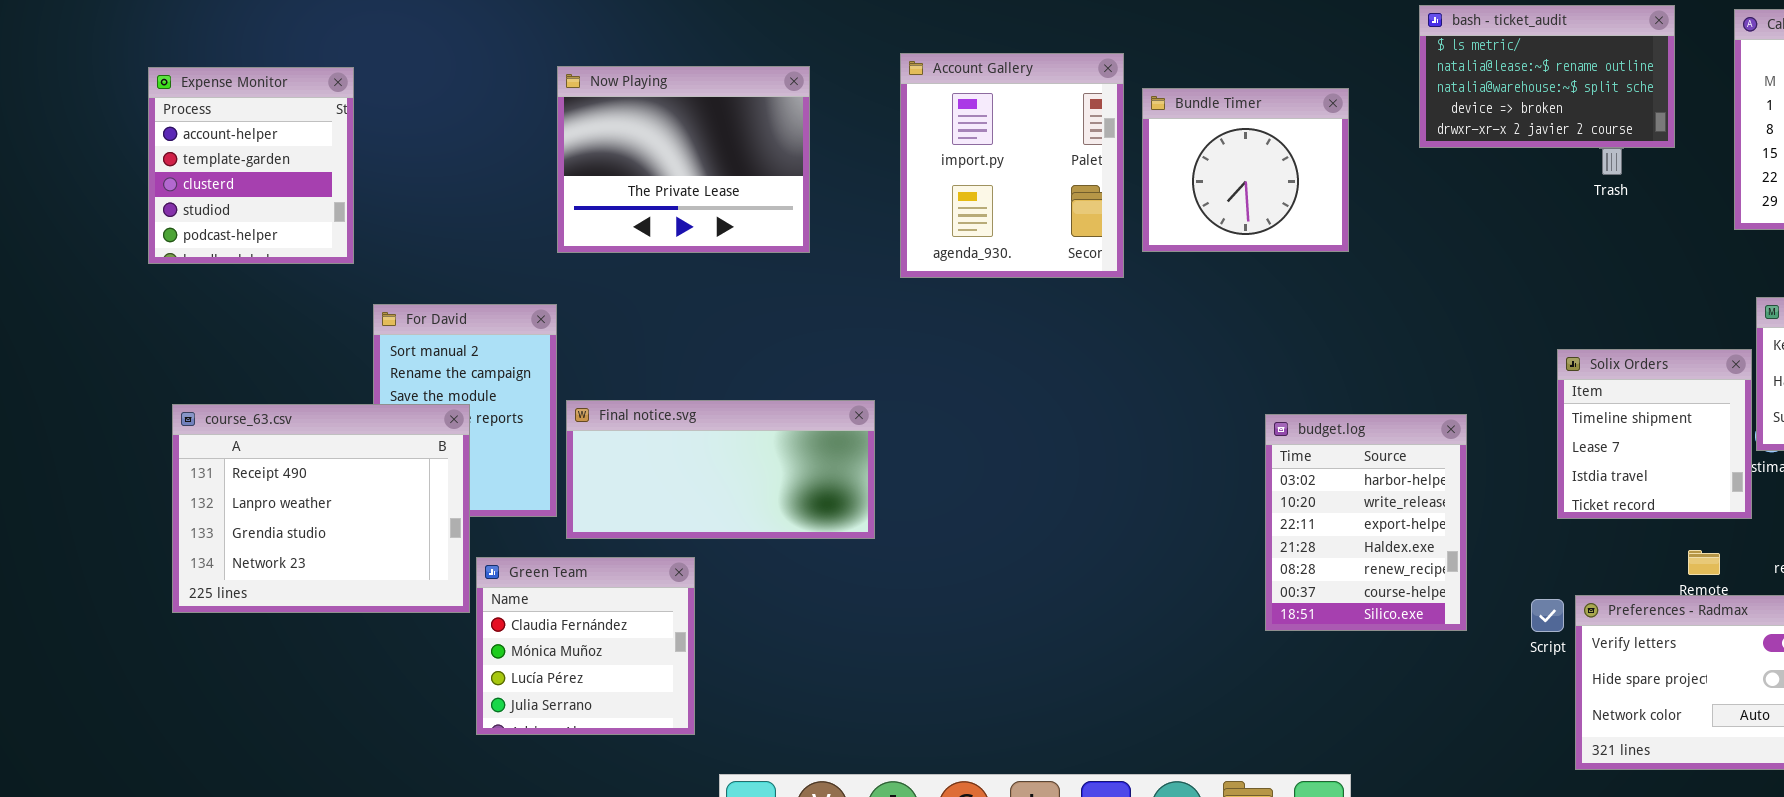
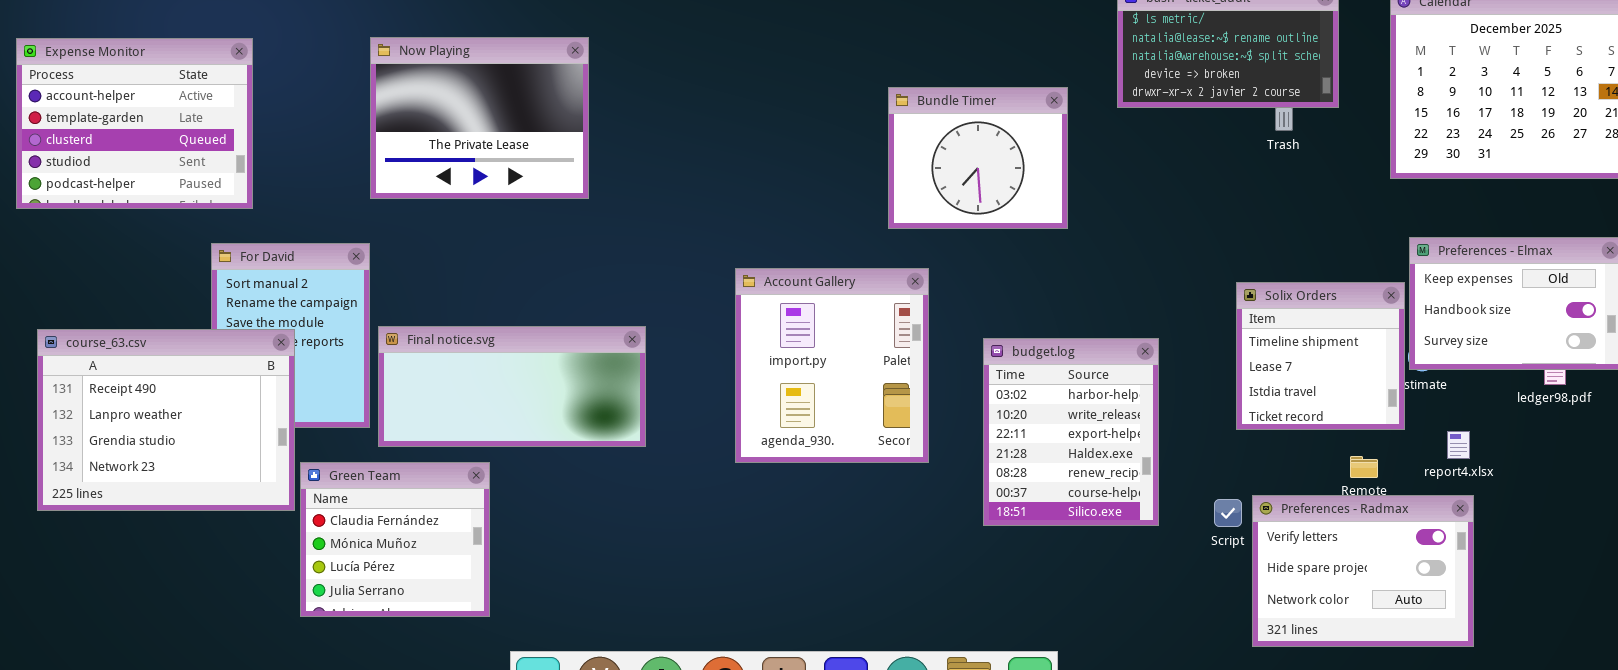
Account Gallery: [900,53,1124,278] -> [735,268,929,463], moved
Expense Monitor: [148,67,354,264] -> [16,38,253,209], resized
Bundle Timer: [1142,88,1349,252] -> [888,87,1068,229], moved

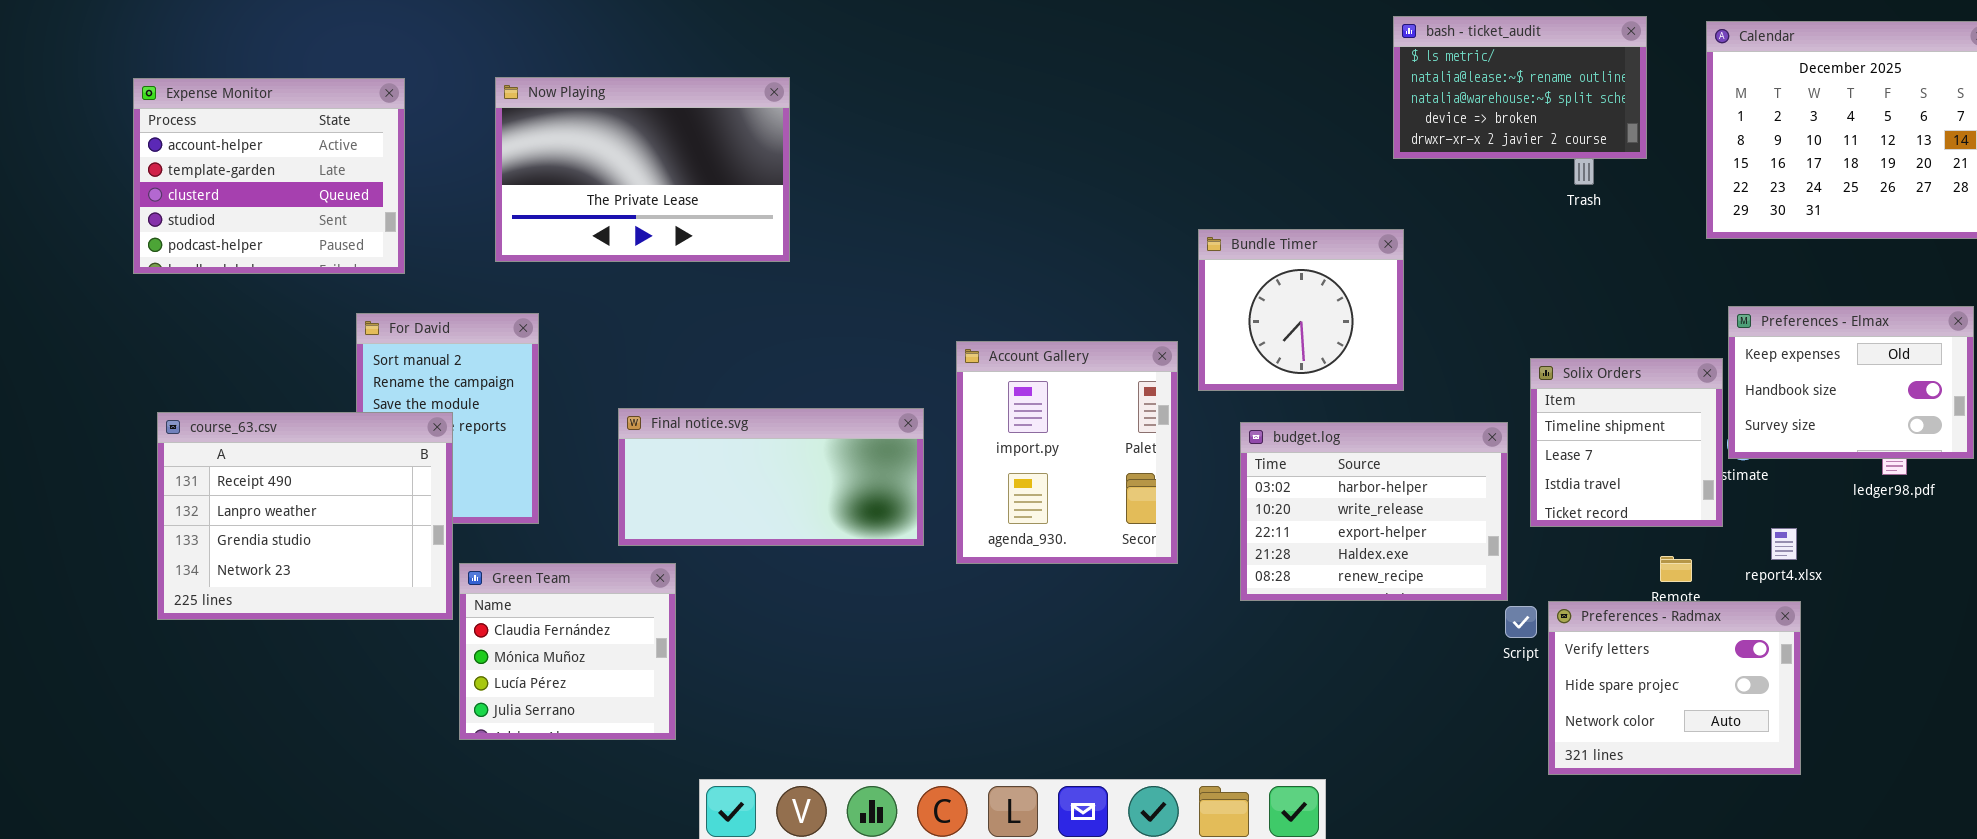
Now Playing: [370,37,589,199] -> [495,77,790,262], resized
Bundle Timer: [888,87,1068,229] -> [1198,229,1404,391], moved
Final notice.svg: [378,326,646,447] -> [618,408,924,546], moved
budget.log: [983,338,1159,526] -> [1240,422,1508,601], resized

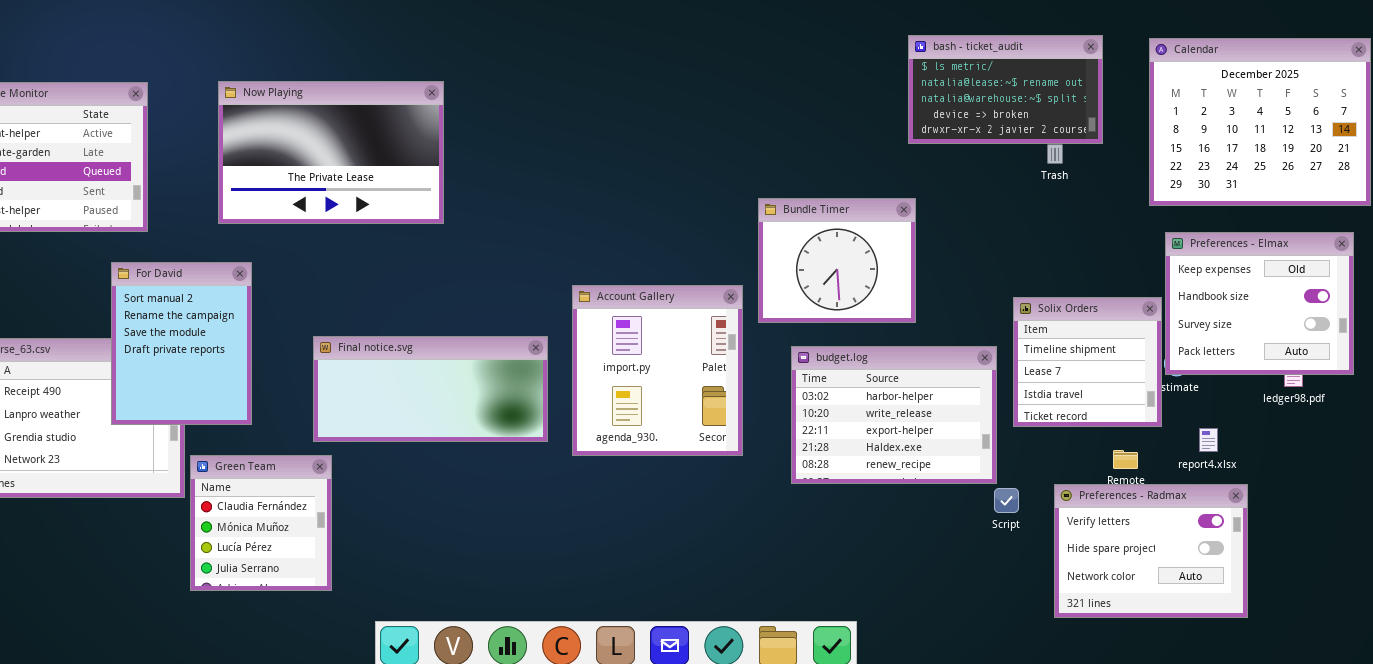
Preferences - Elmax: [1728,306,1974,459] -> [1165,232,1354,375], resized
For David: [356,313,539,524] -> [111,262,252,425], raised
Green Team: [459,563,676,740] -> [190,455,332,591], resized
Preferences - Radmax: [1548,601,1801,775] -> [1054,484,1248,618], moved

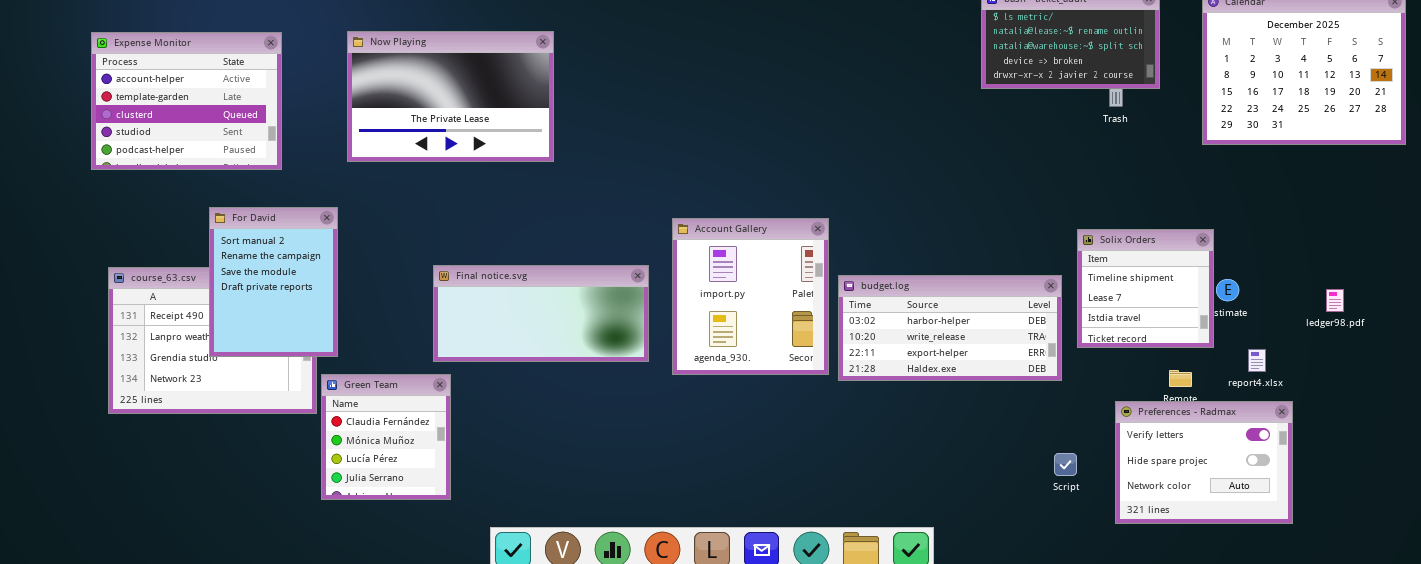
Bundle Timer: [758,198,916,323] -> none, closed
Preferences - Elmax: [1165,232,1354,375] -> none, closed
For David: [111,262,252,425] -> [209,207,338,357], moved
budget.log: [791,346,997,484] -> [838,275,1062,381], resized
Script: [994,488,1019,513] -> [1054,453,1077,476], moved

